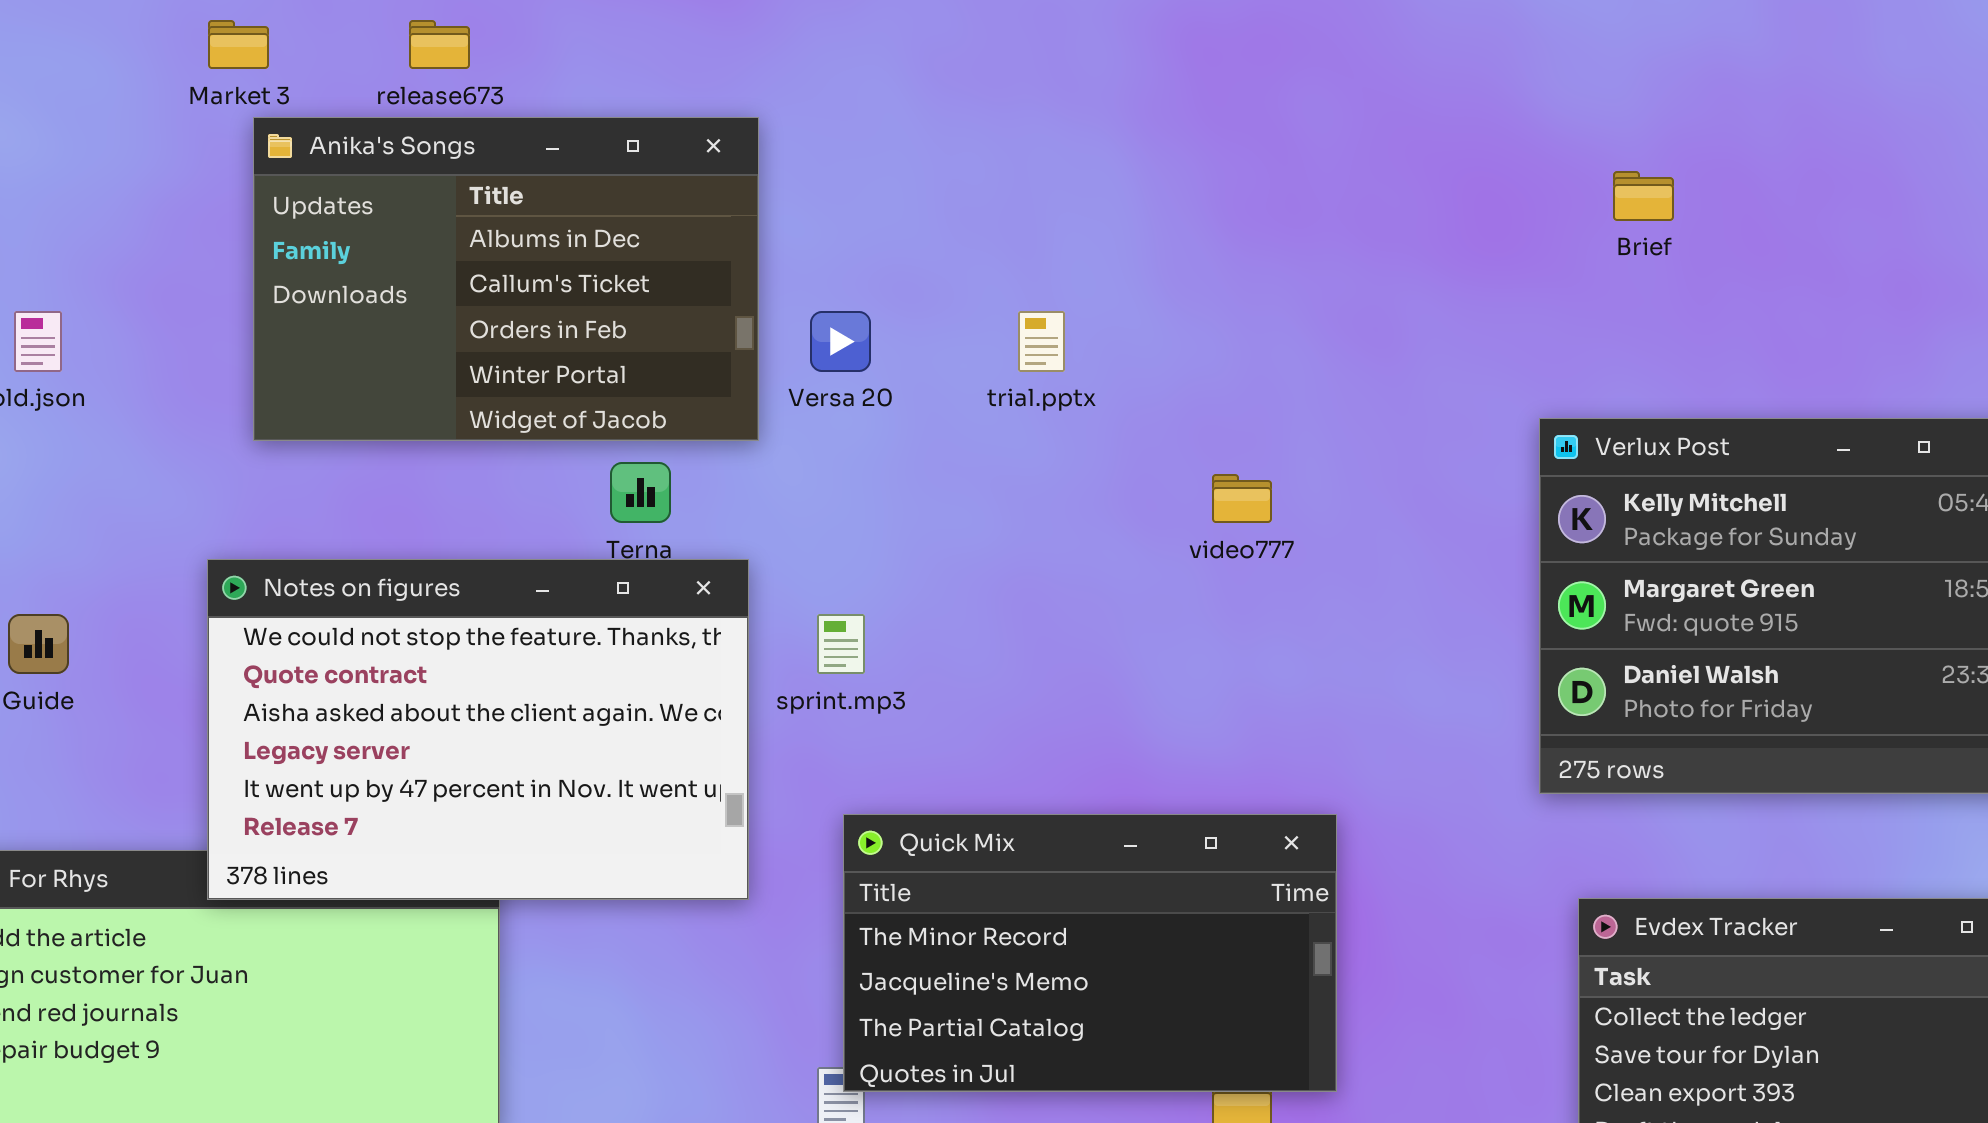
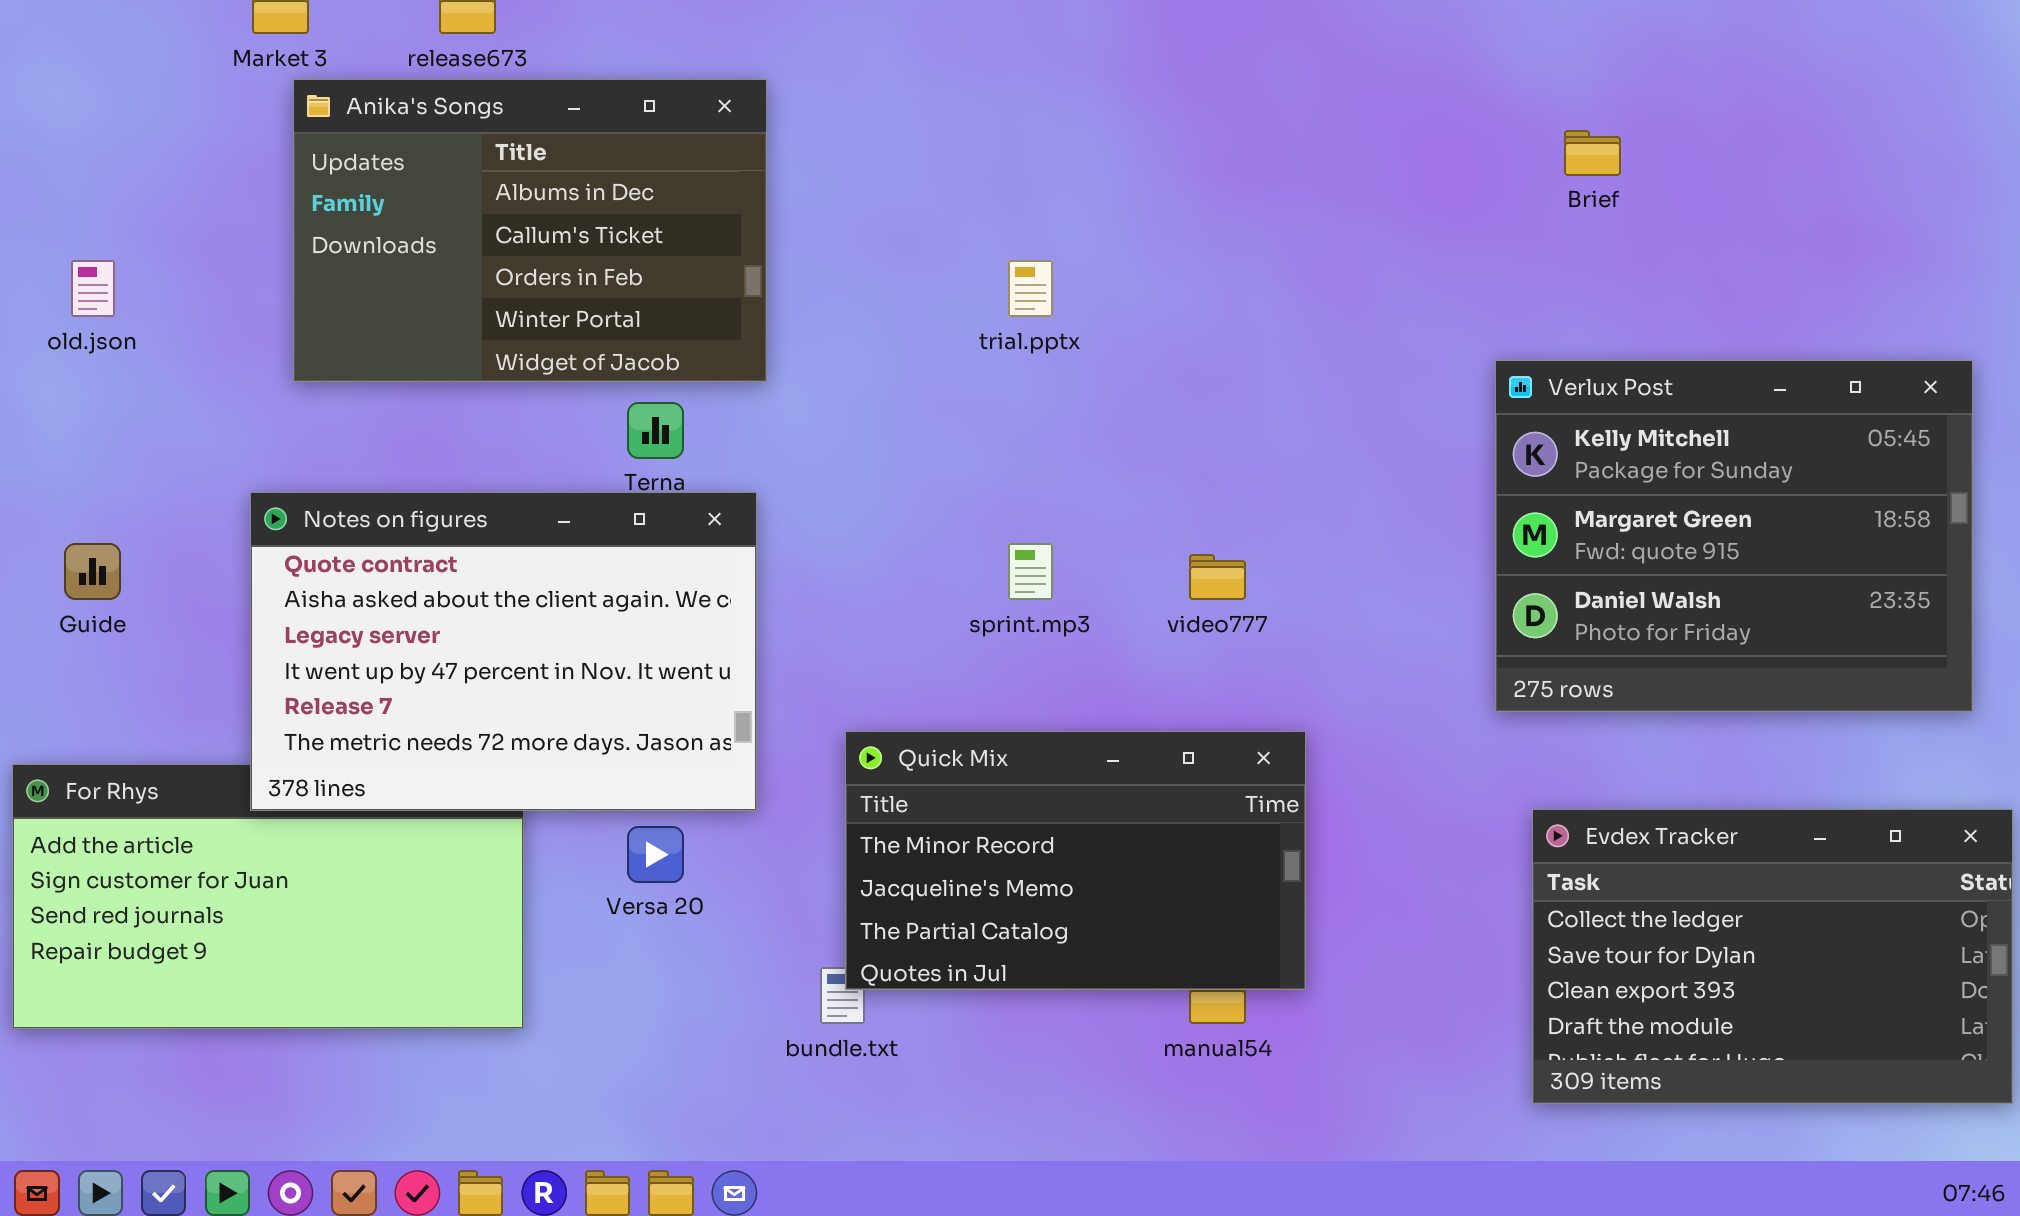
Versa 20: [810,311,871,372] -> [627,826,684,883], moved
video777: [1212,474,1272,523] -> [1189,554,1246,600], moved
Notes on figures: [207,559,749,900] -> [250,492,757,811], scrolled down 1 row
sprint.mp3: [817,614,865,674] -> [1008,543,1053,600], moved

